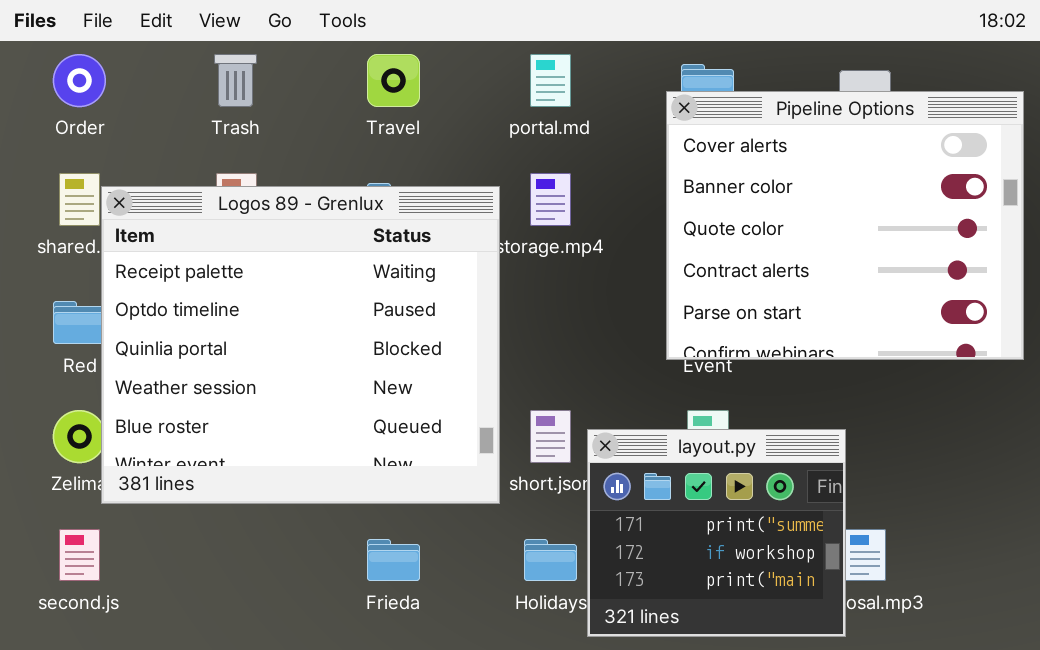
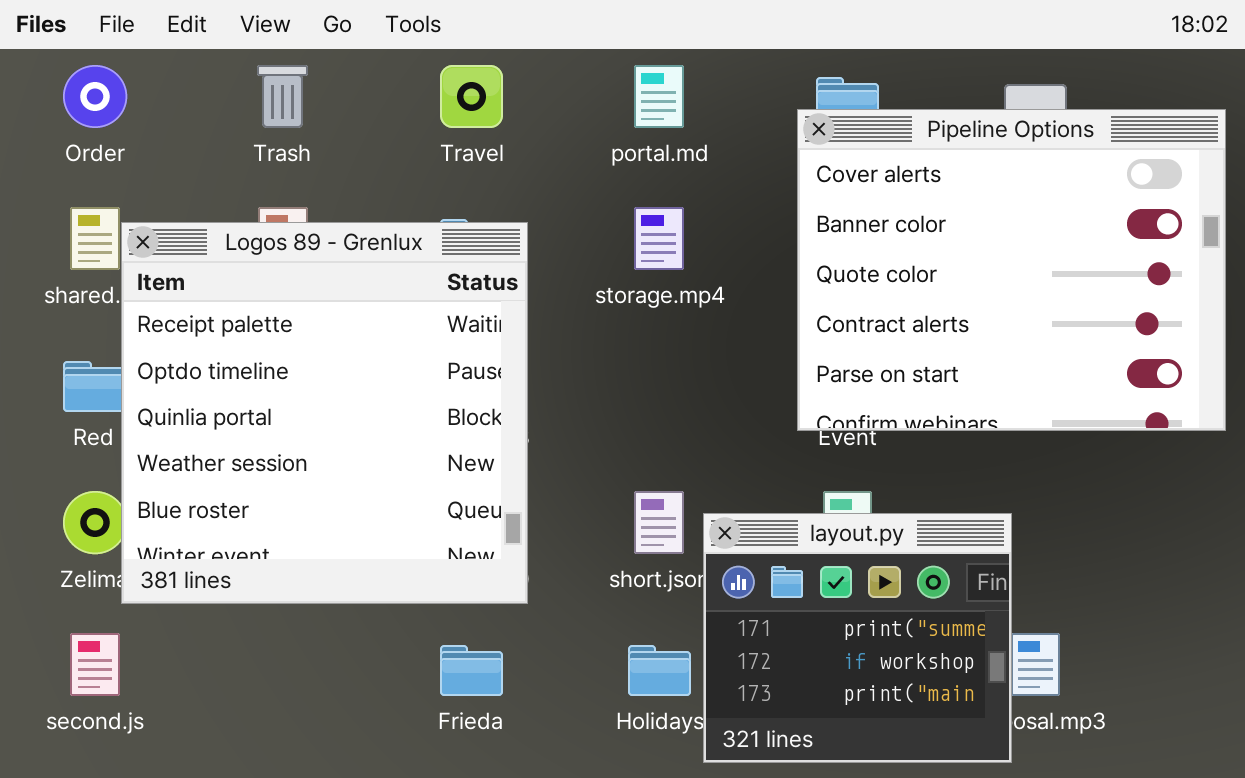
Logos 89 - Grenlux: [101,186,500,504] -> [121,222,528,604], resized

